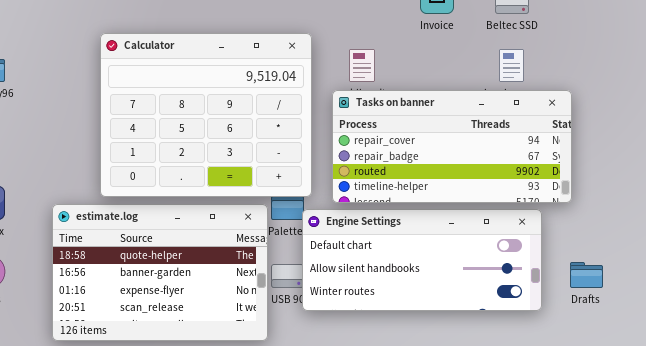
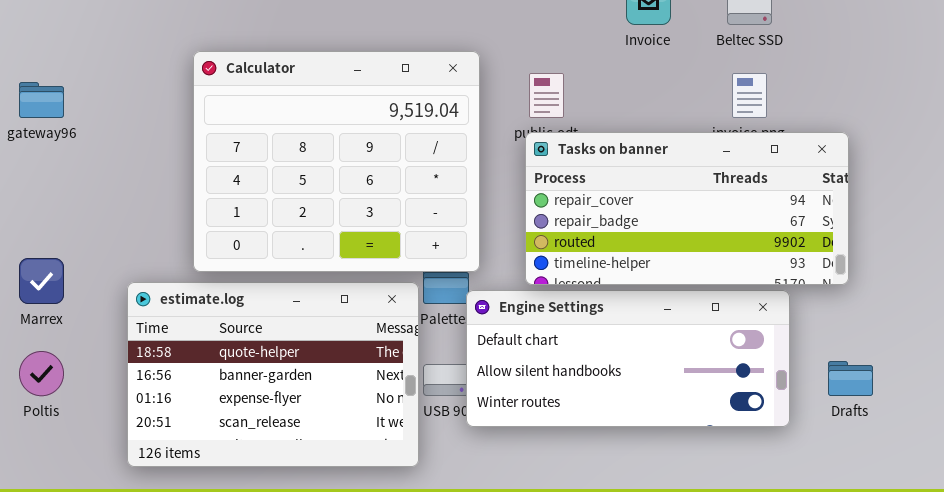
Tasks on banner: [332,90,572,203] -> [525,132,849,285], moved

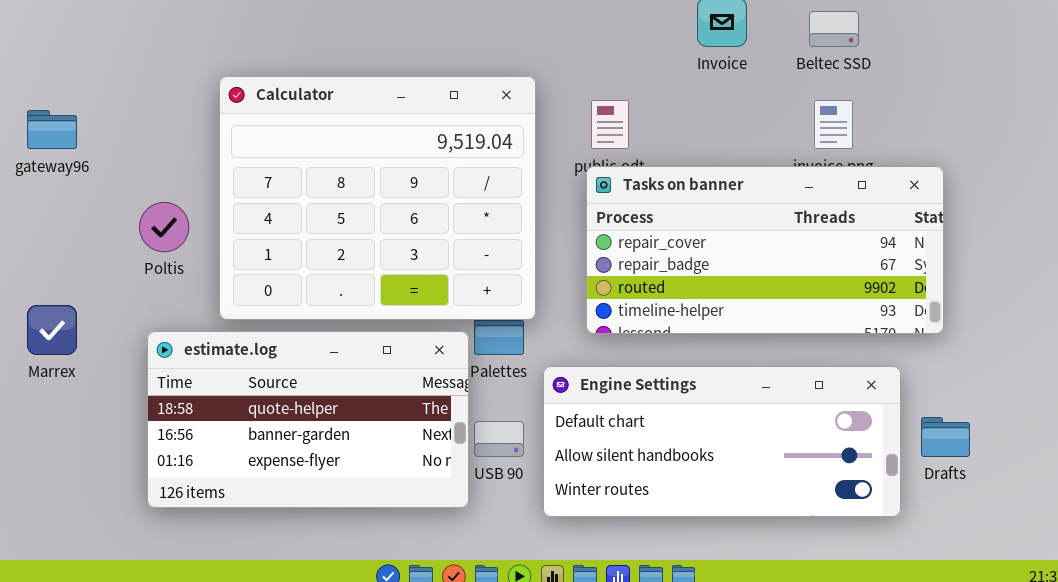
estimate.log: [127,282,419,467] -> [147,331,469,508], resized
Engine Settings: [466,290,790,427] -> [543,366,901,517], moved
Poltis: [19,351,64,396] -> [139,202,189,252], moved

